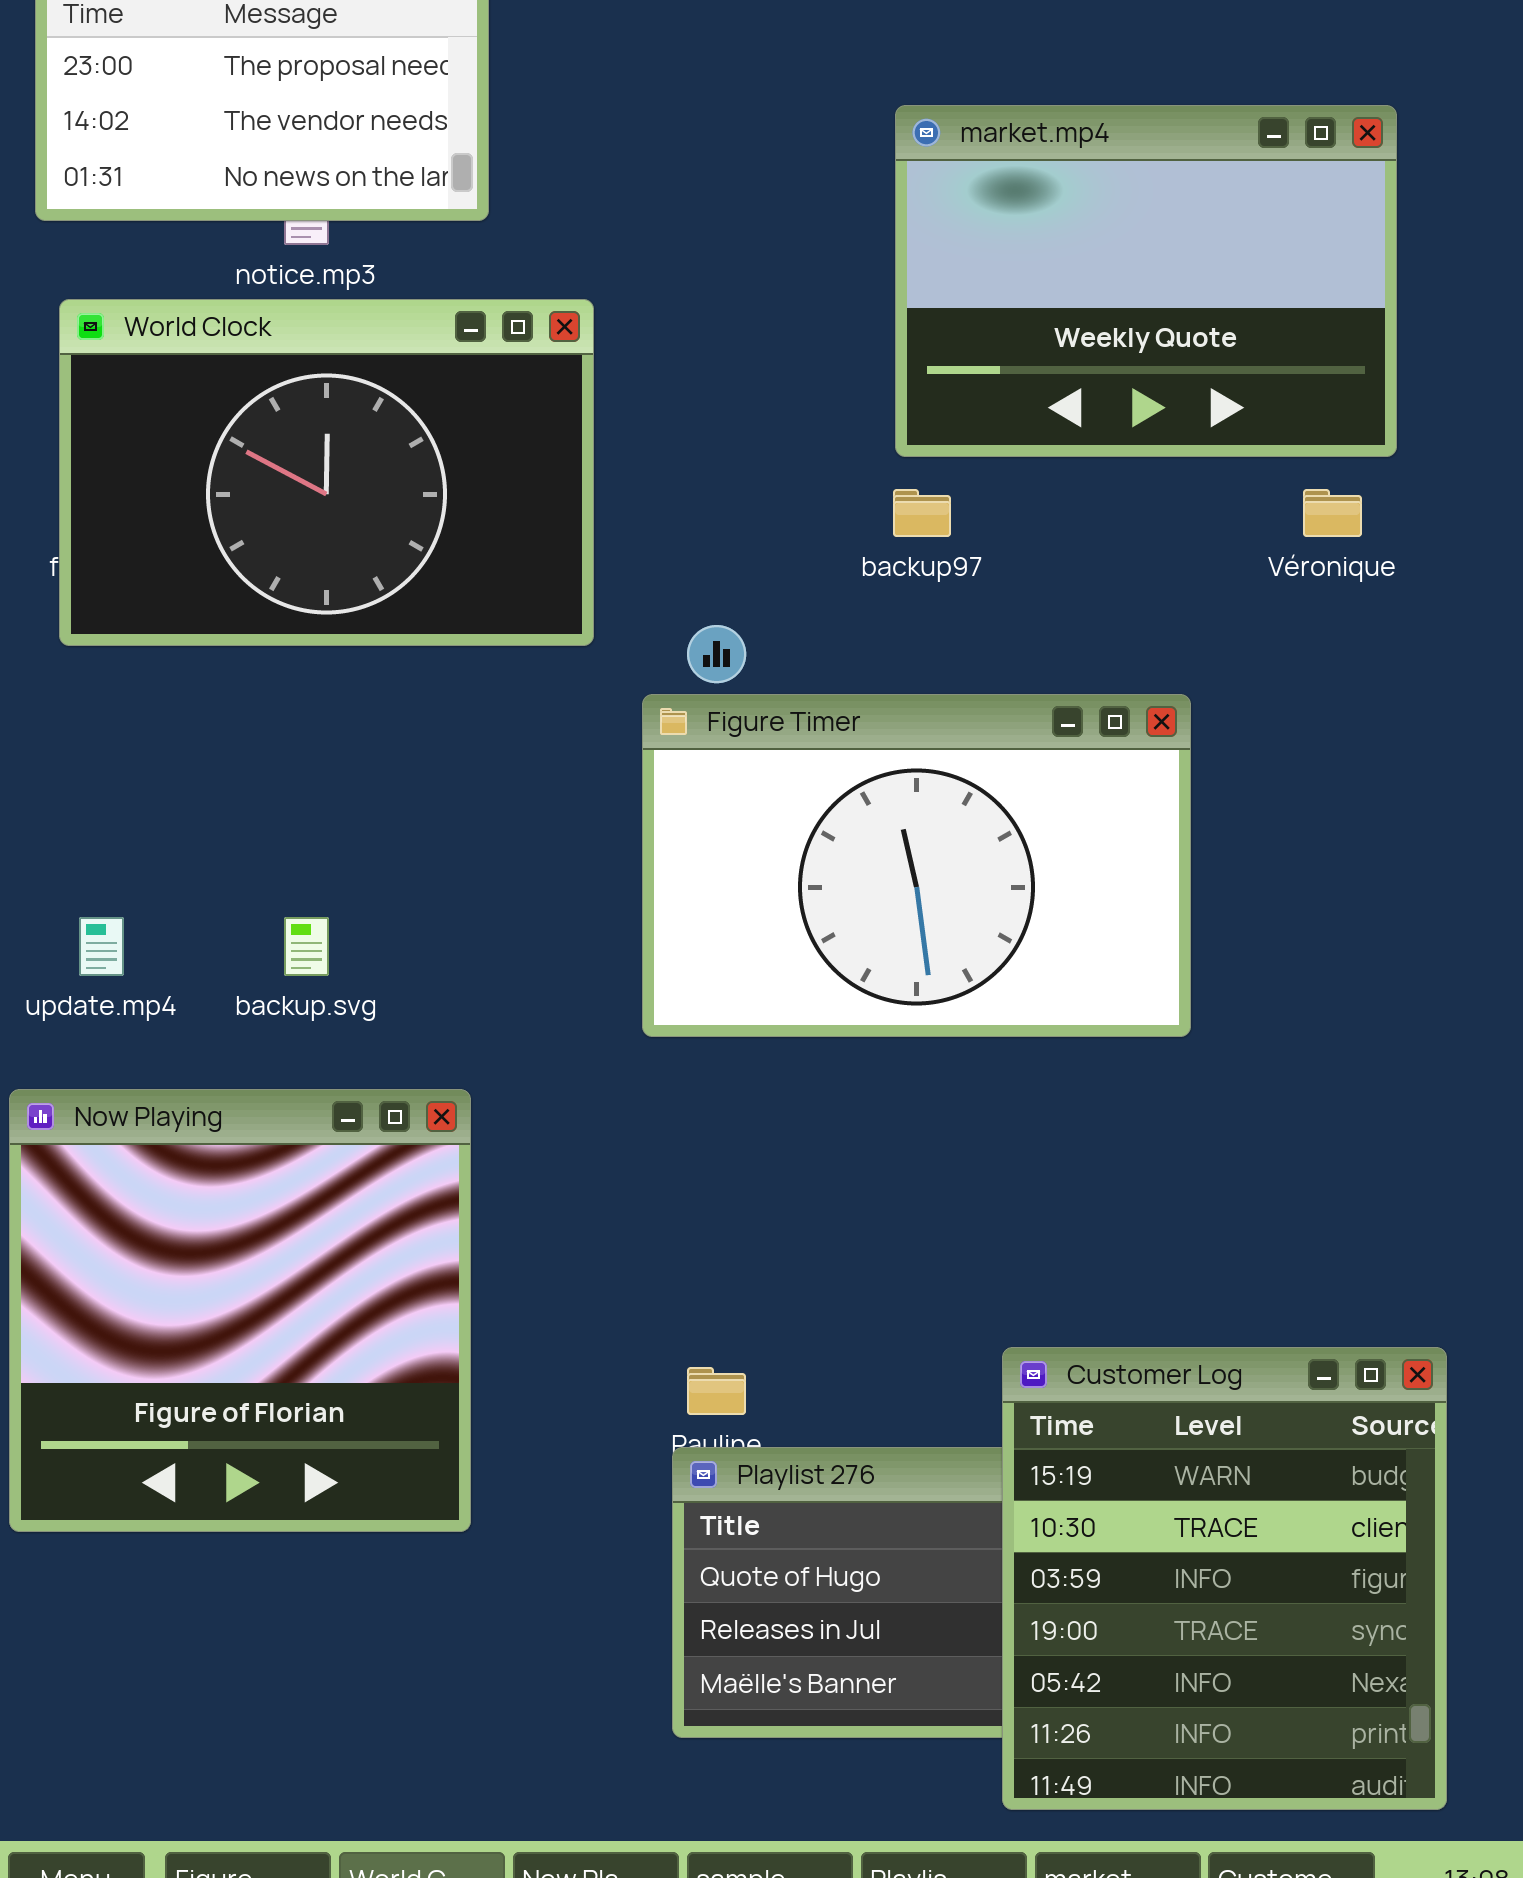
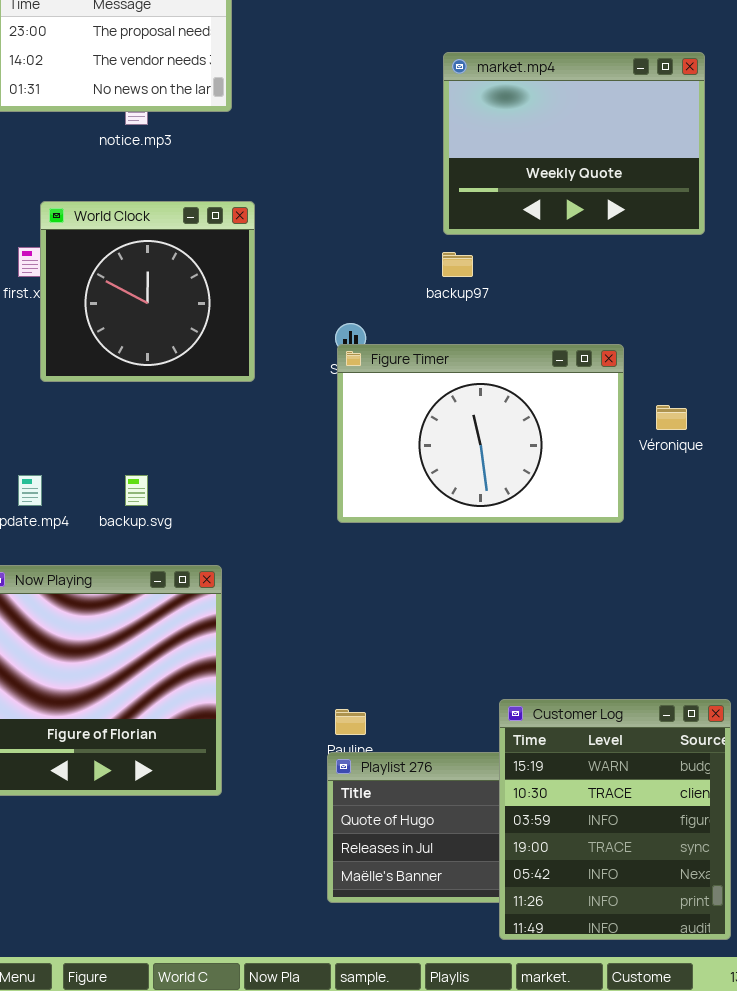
World Clock: [59,299,594,646] -> [40,201,255,382], moved, resized
Véronique: [1303,489,1362,537] -> [656,405,687,430], moved
Figure Timer: [642,694,1191,1037] -> [337,344,624,523], moved

